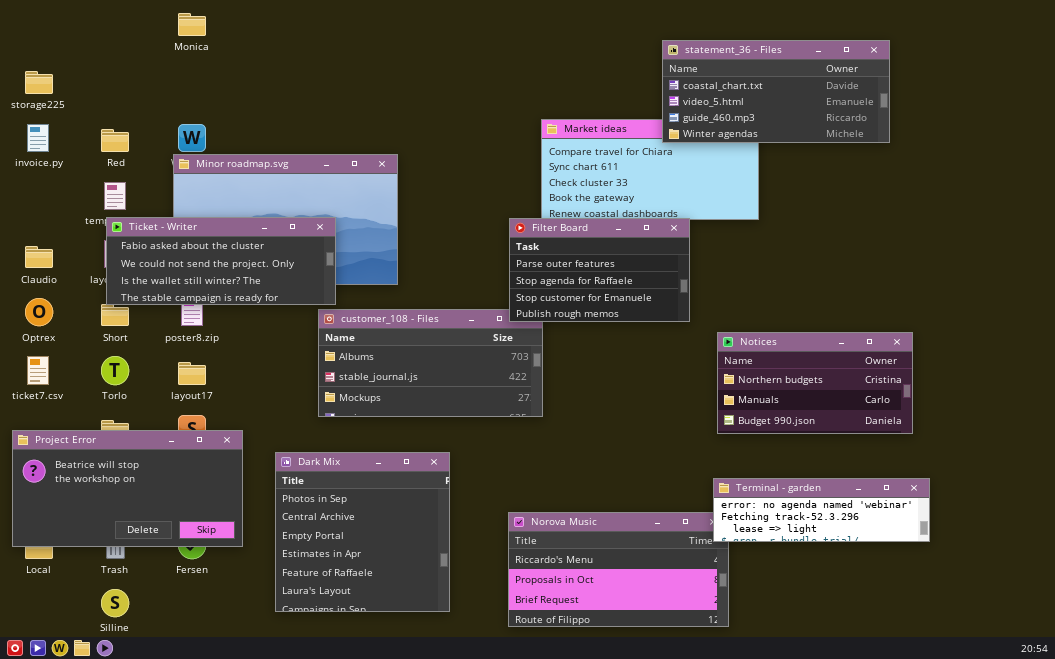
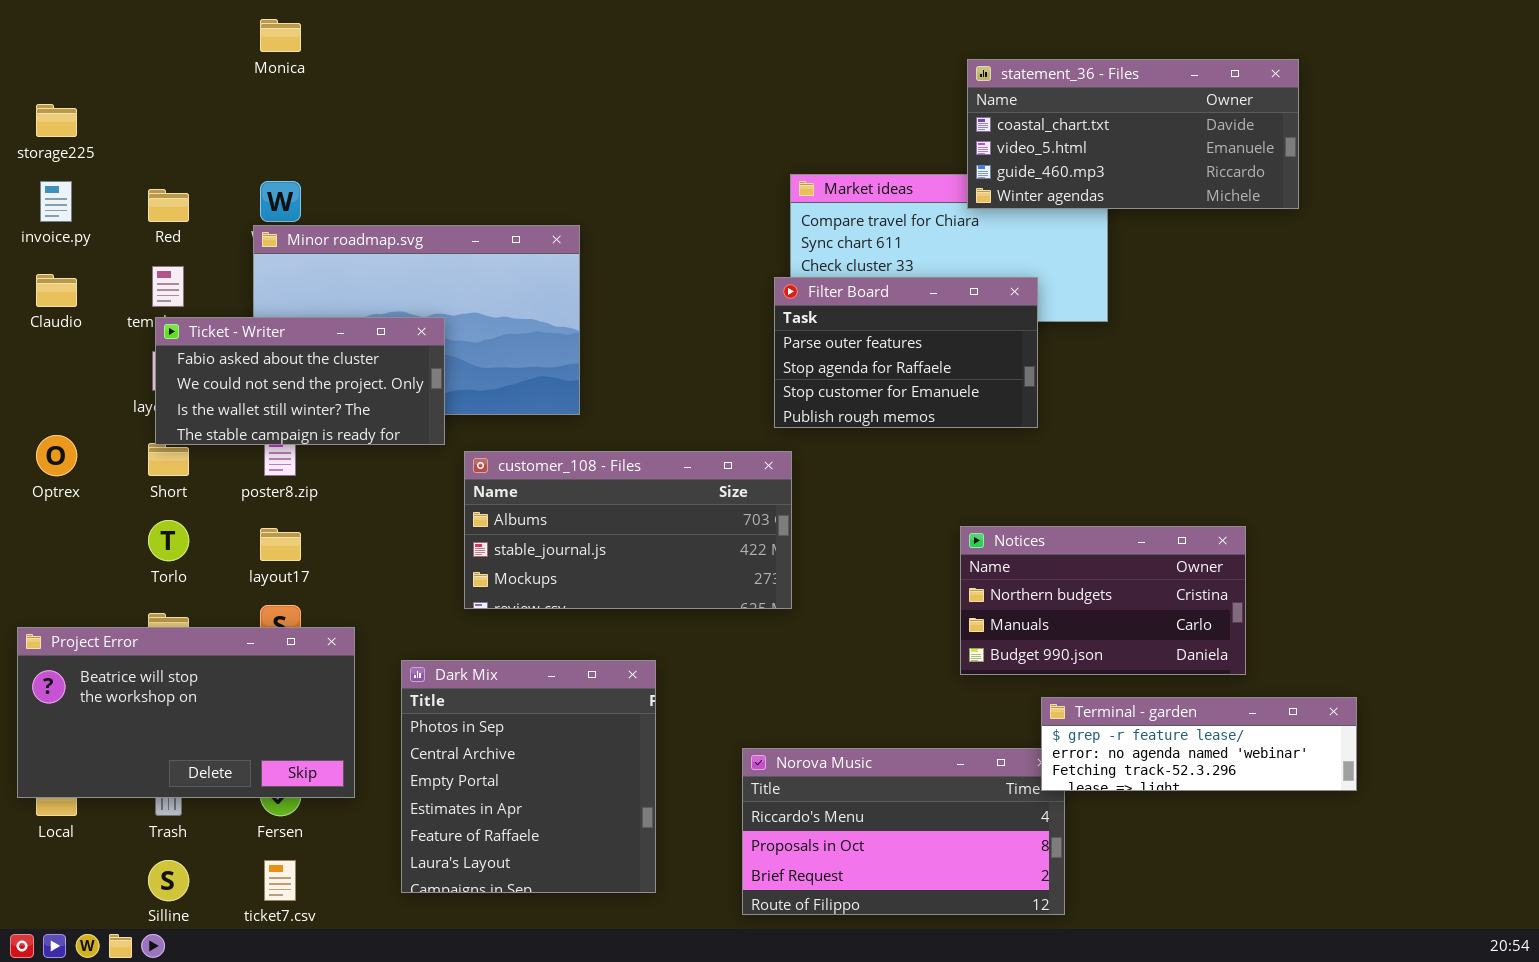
Ticket - Writer: [106,217,336,305] -> [155,317,445,445], resized
Filter Board: [509,218,690,322] -> [774,277,1038,428], moved
Claudio: [25,246,53,268] -> [36,274,77,307], moved
Notices: [717,332,913,434] -> [960,526,1246,675], moved
ticket7.csv: [27,356,49,385] -> [264,860,296,901], moved
Terminal - garden: [713,478,930,542] -> [1041,697,1357,791], scrolled up 1 row

